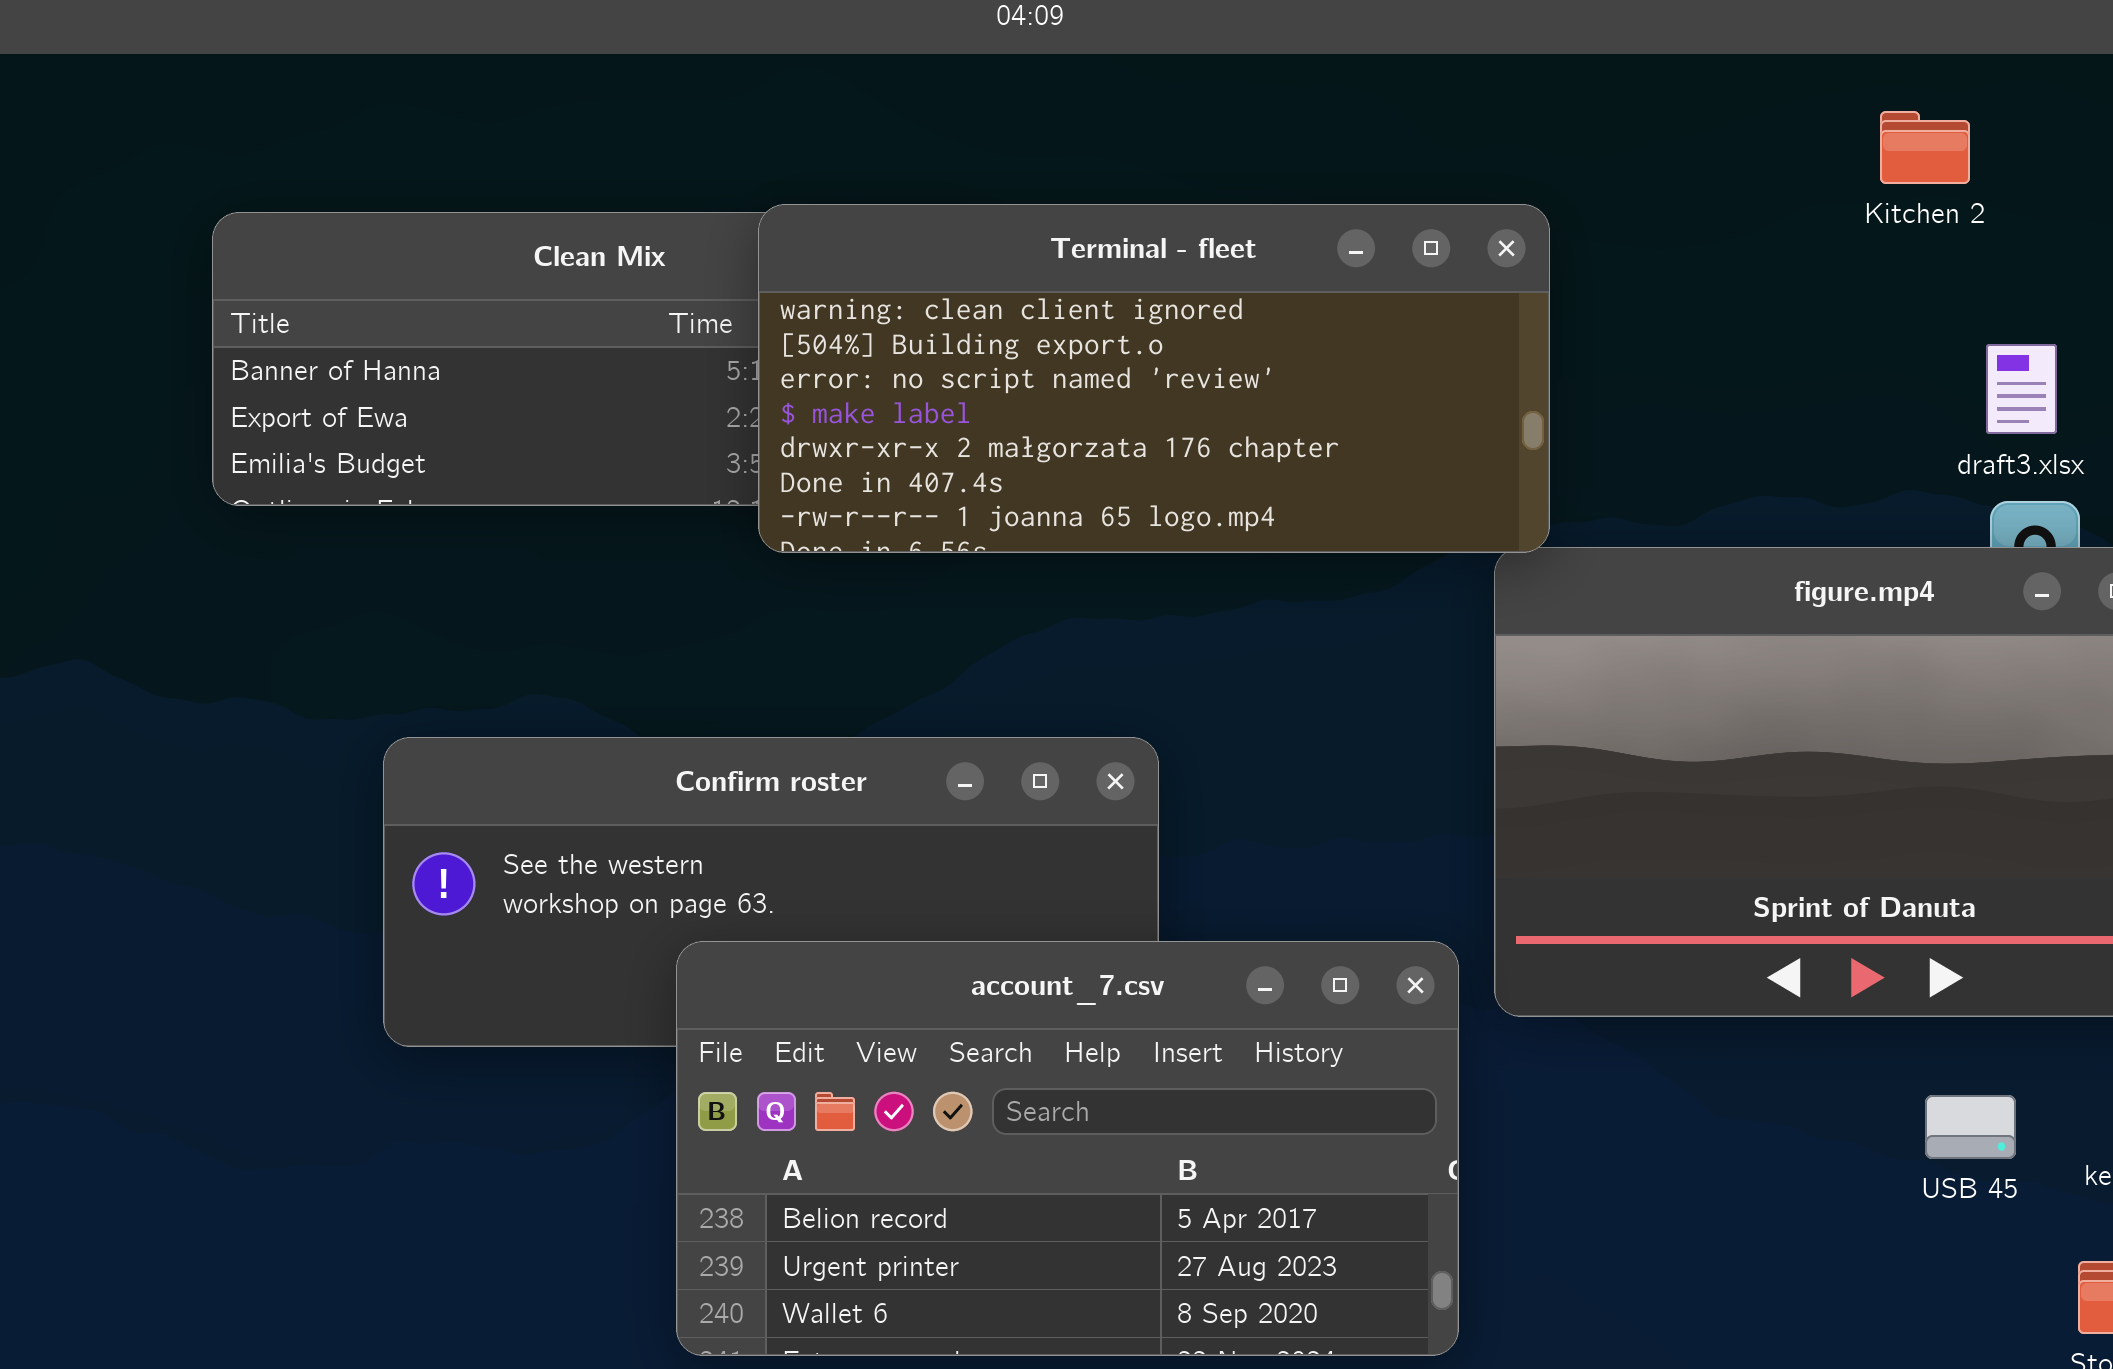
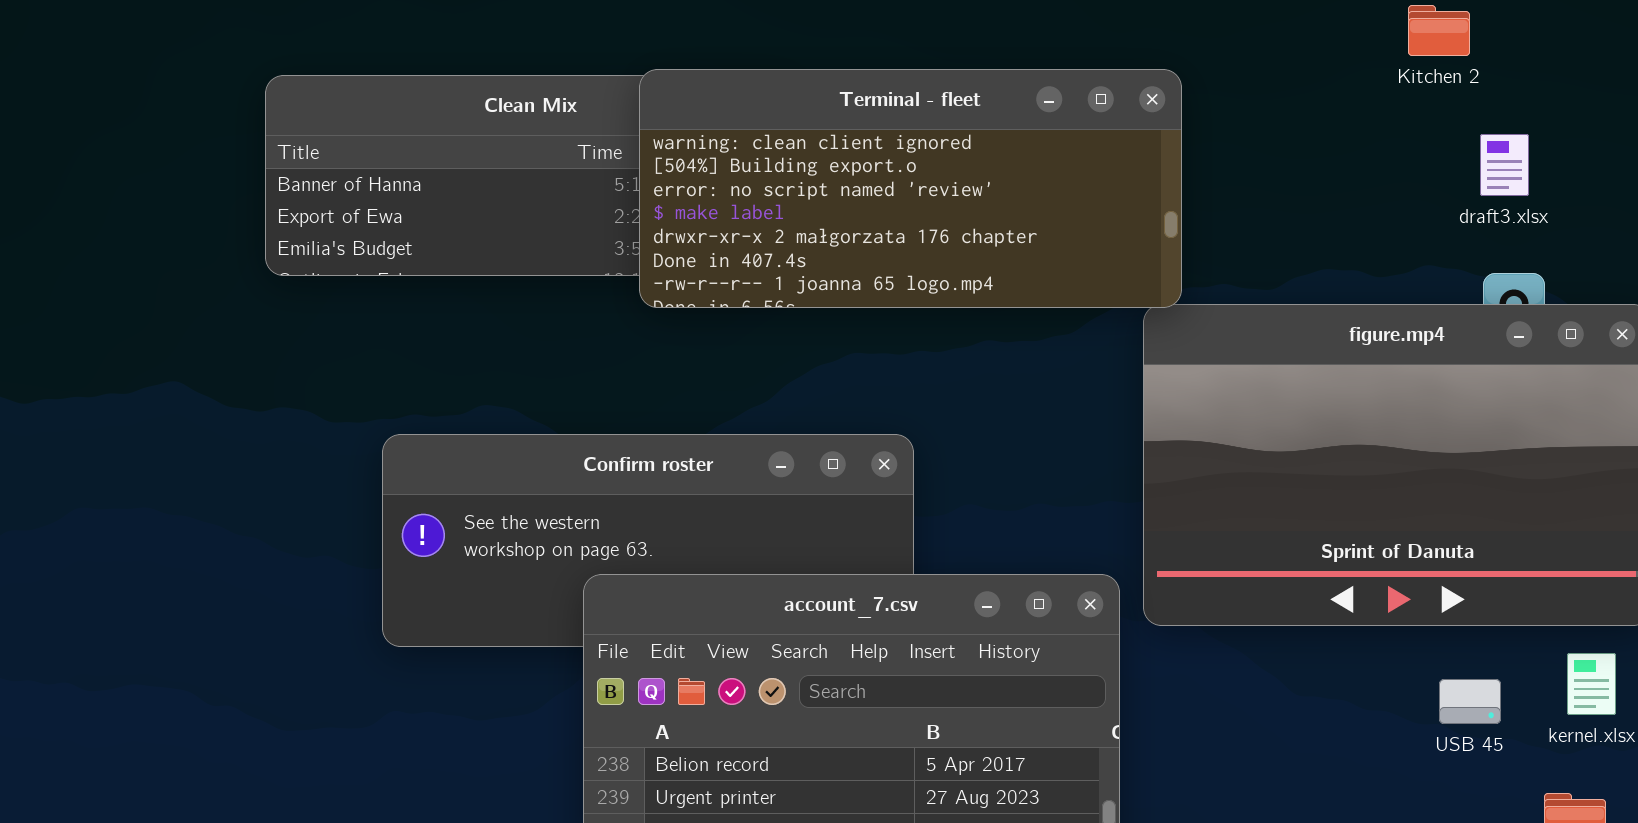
draft3.xlsx: [1986,344,2057,434] -> [1480,134,1529,196], moved

